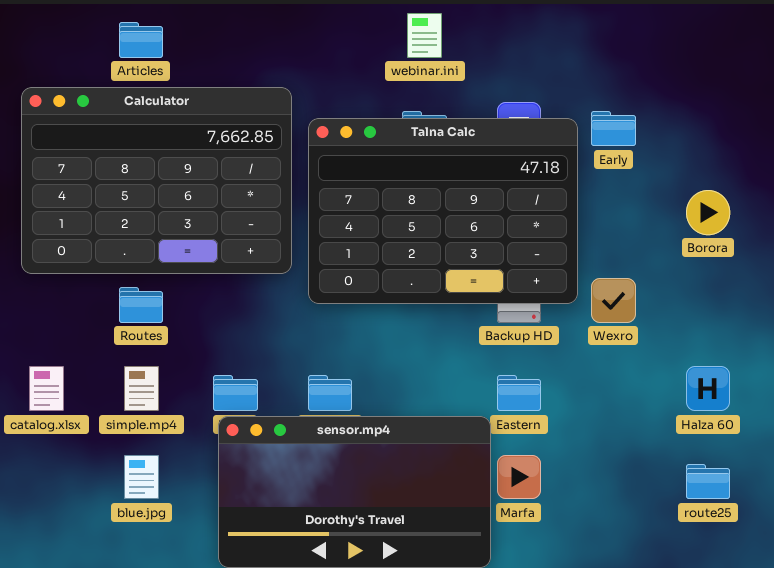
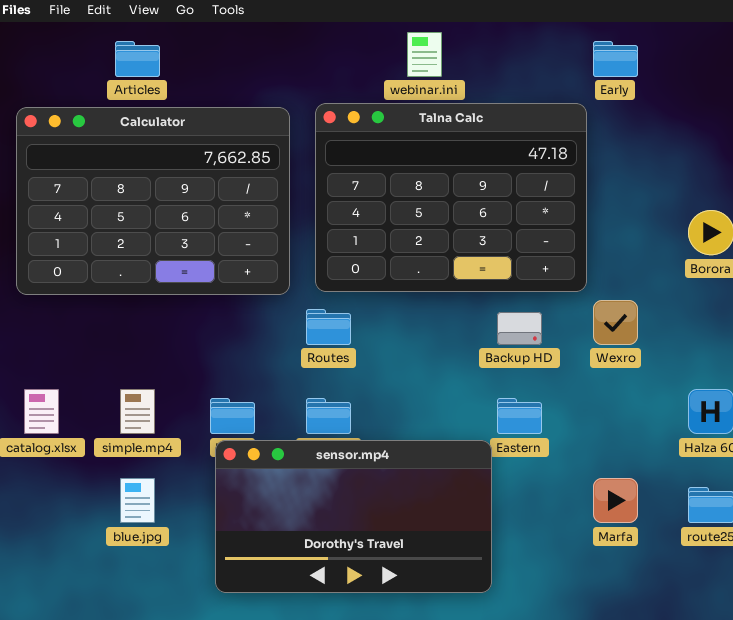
Early: [591,111,636,146] -> [593,41,638,77], moved
Talna Calc: [308,118,578,304] -> [315,103,587,292], moved
Routes: [119,287,163,323] -> [306,309,351,345], moved
Marfa: [497,455,541,499] -> [593,478,638,523], moved

